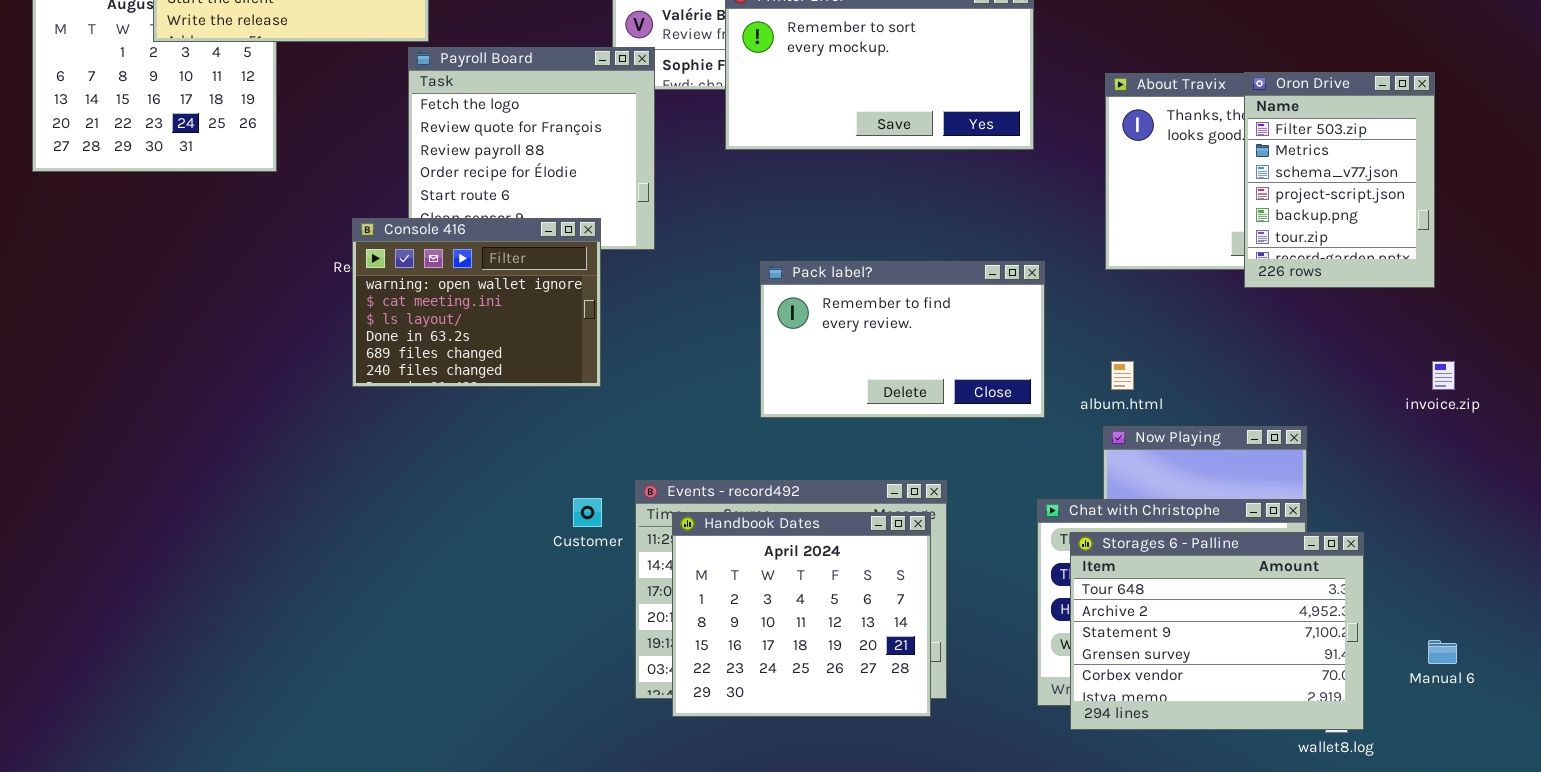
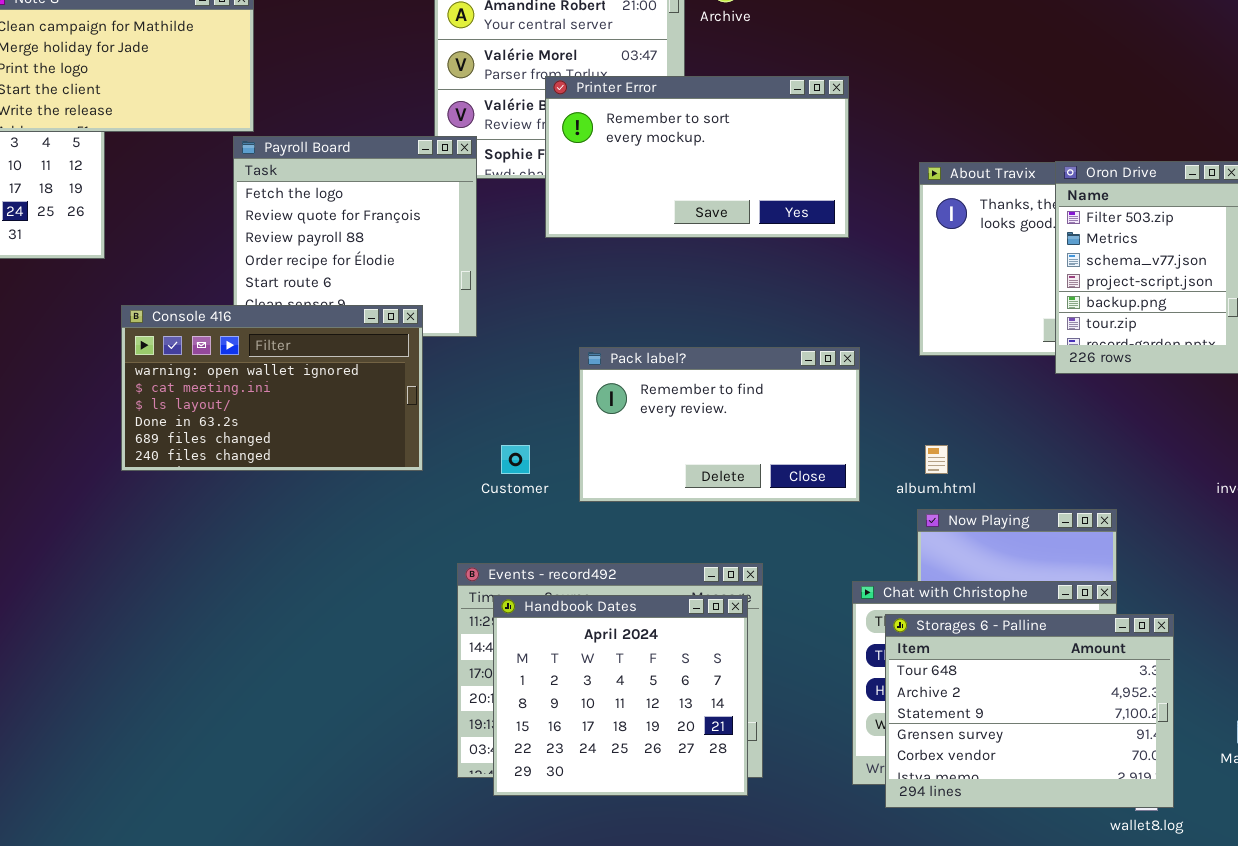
Console 416: [352,218,601,387] -> [121,305,423,471], resized
Customer: [573,498,602,527] -> [501,445,530,474], moved

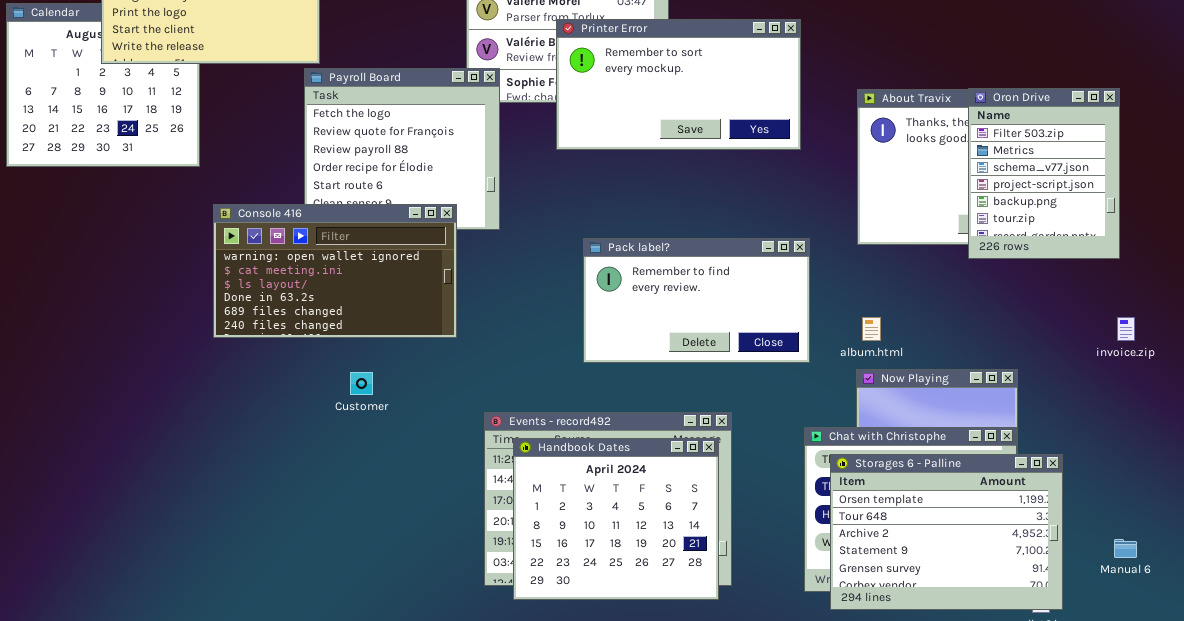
Customer: [501,445,530,474] -> [350,372,373,395], moved
Storages 6 - Palline: [885,614,1174,808] -> [830,454,1063,610], scrolled up 1 row

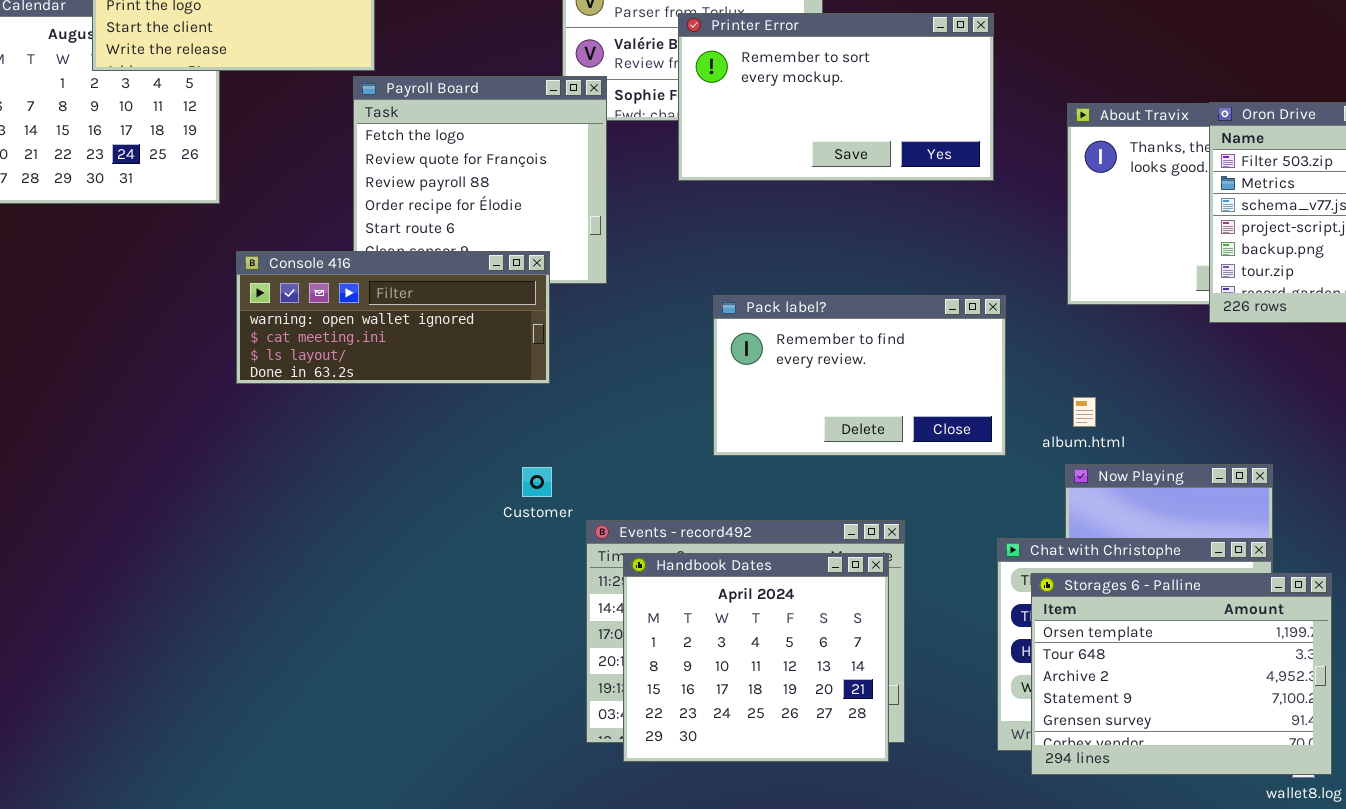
Console 416: [213,204,457,338] -> [236,251,550,384], resized
Customer: [350,372,373,395] -> [522,467,552,497], moved

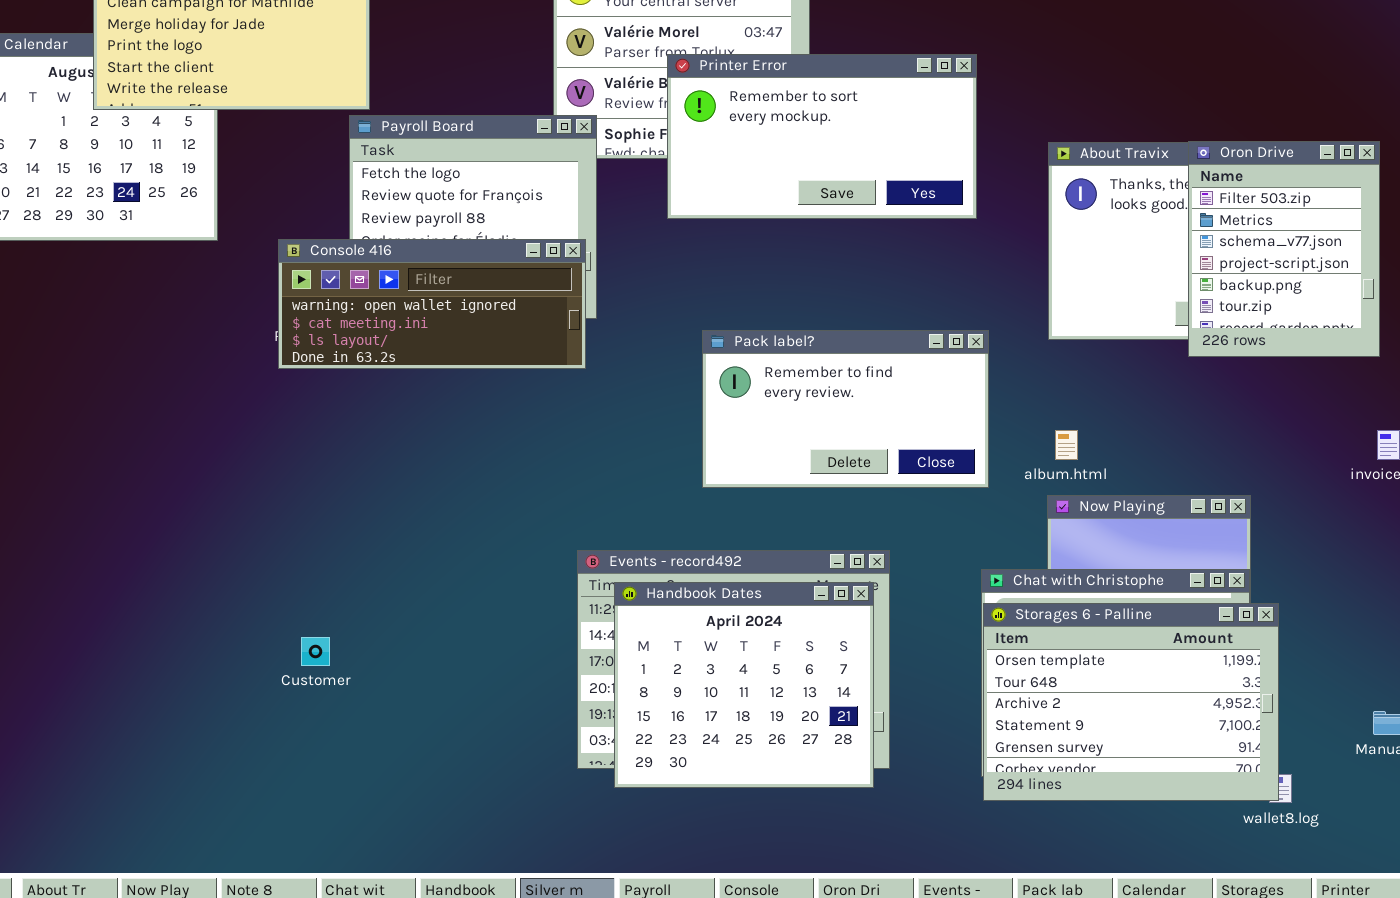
Console 416: [236,251,550,384] -> [278,239,586,369], moved
Customer: [522,467,552,497] -> [301,637,330,666], moved
Storages 6 - Palline: [1031,573,1332,775] -> [983,603,1279,801], moved

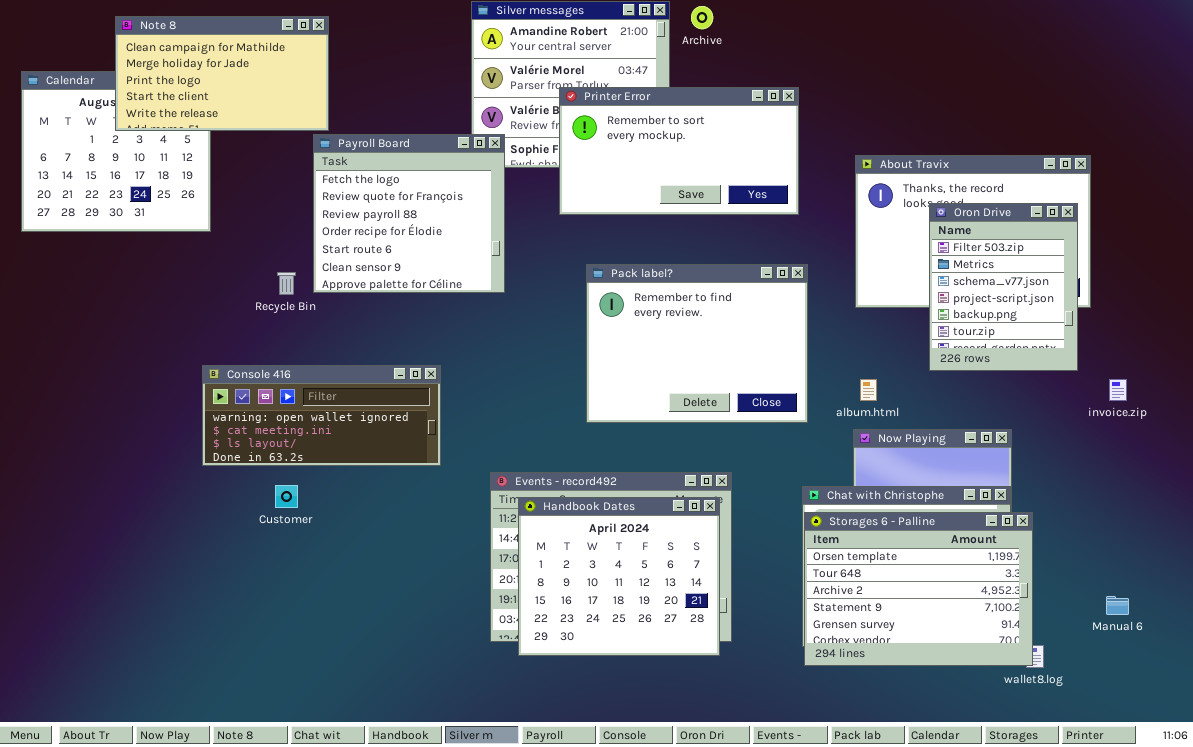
Oron Drive: [1188,141,1380,357] -> [929,203,1078,371], moved
Console 416: [278,239,586,369] -> [202,365,441,466], moved
Pack label?: [702,330,989,488] -> [586,264,808,423], resized
Customer: [301,637,330,666] -> [275,485,298,508], moved

